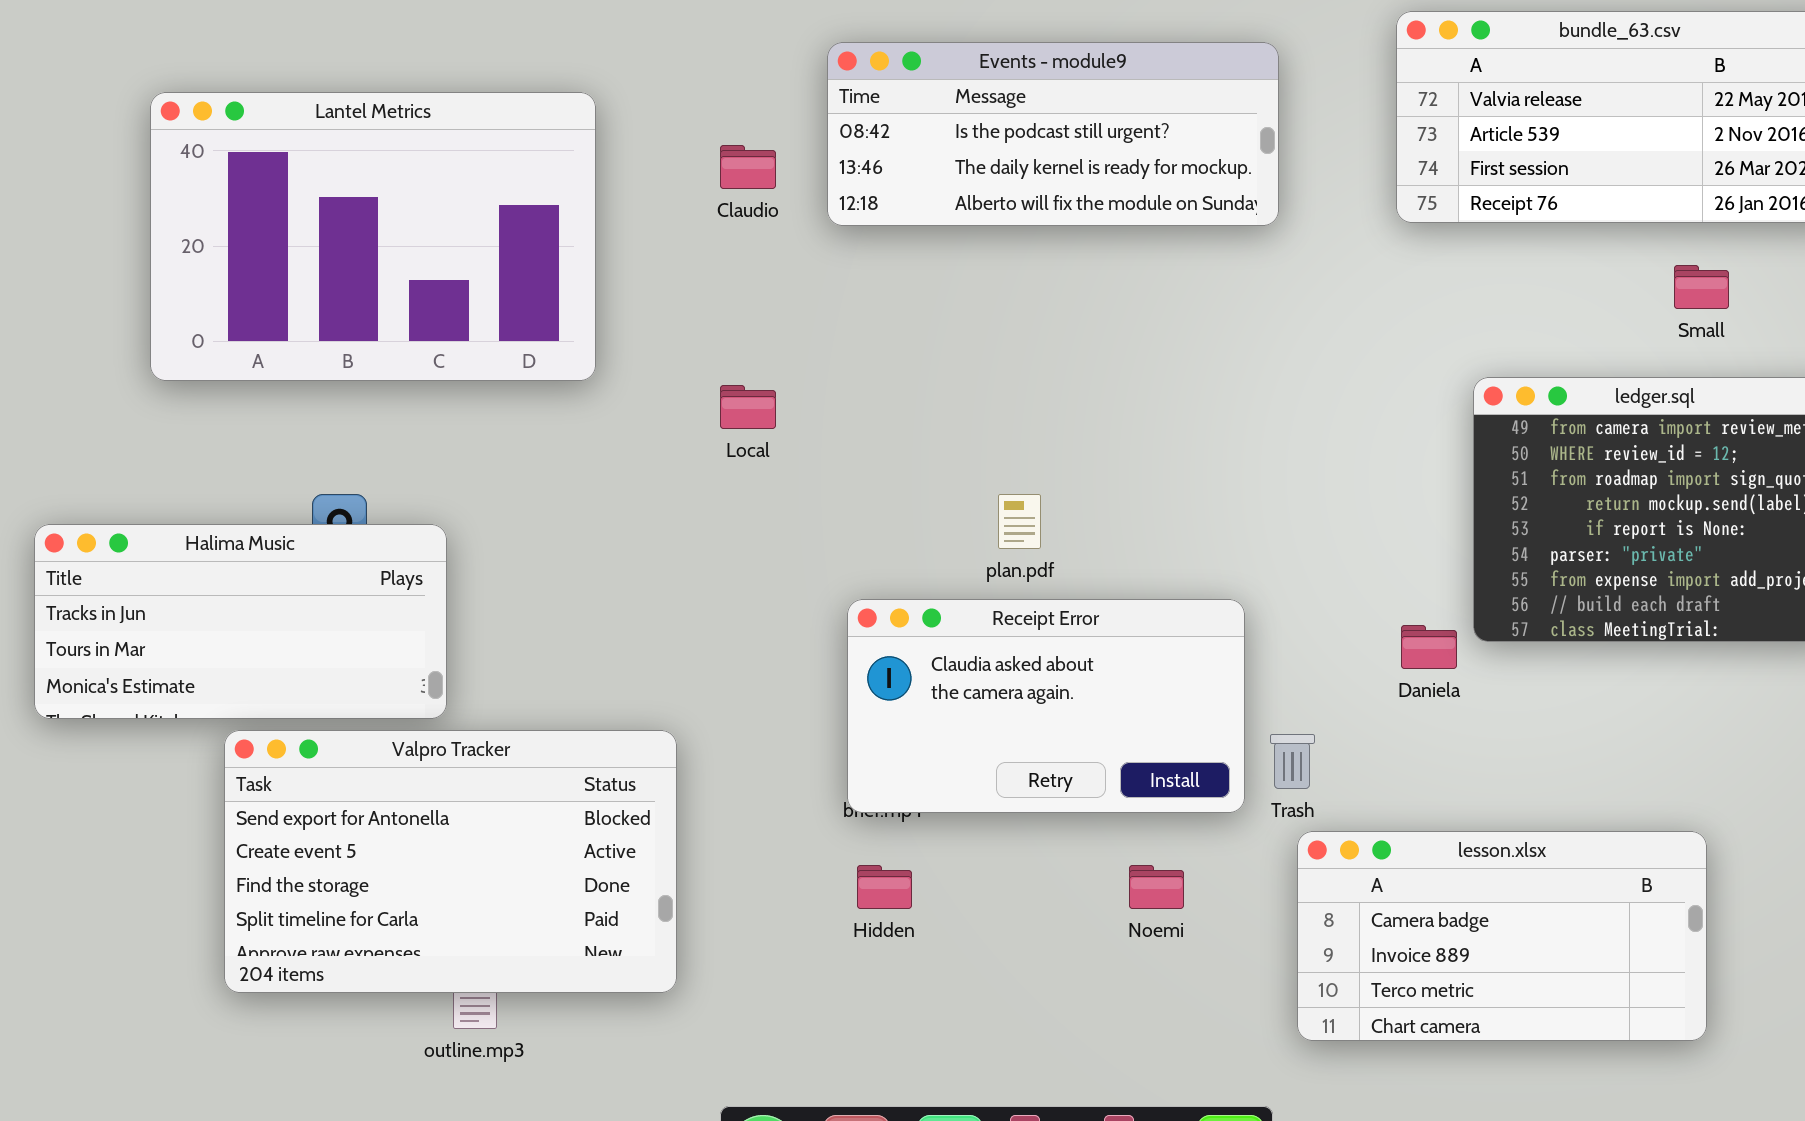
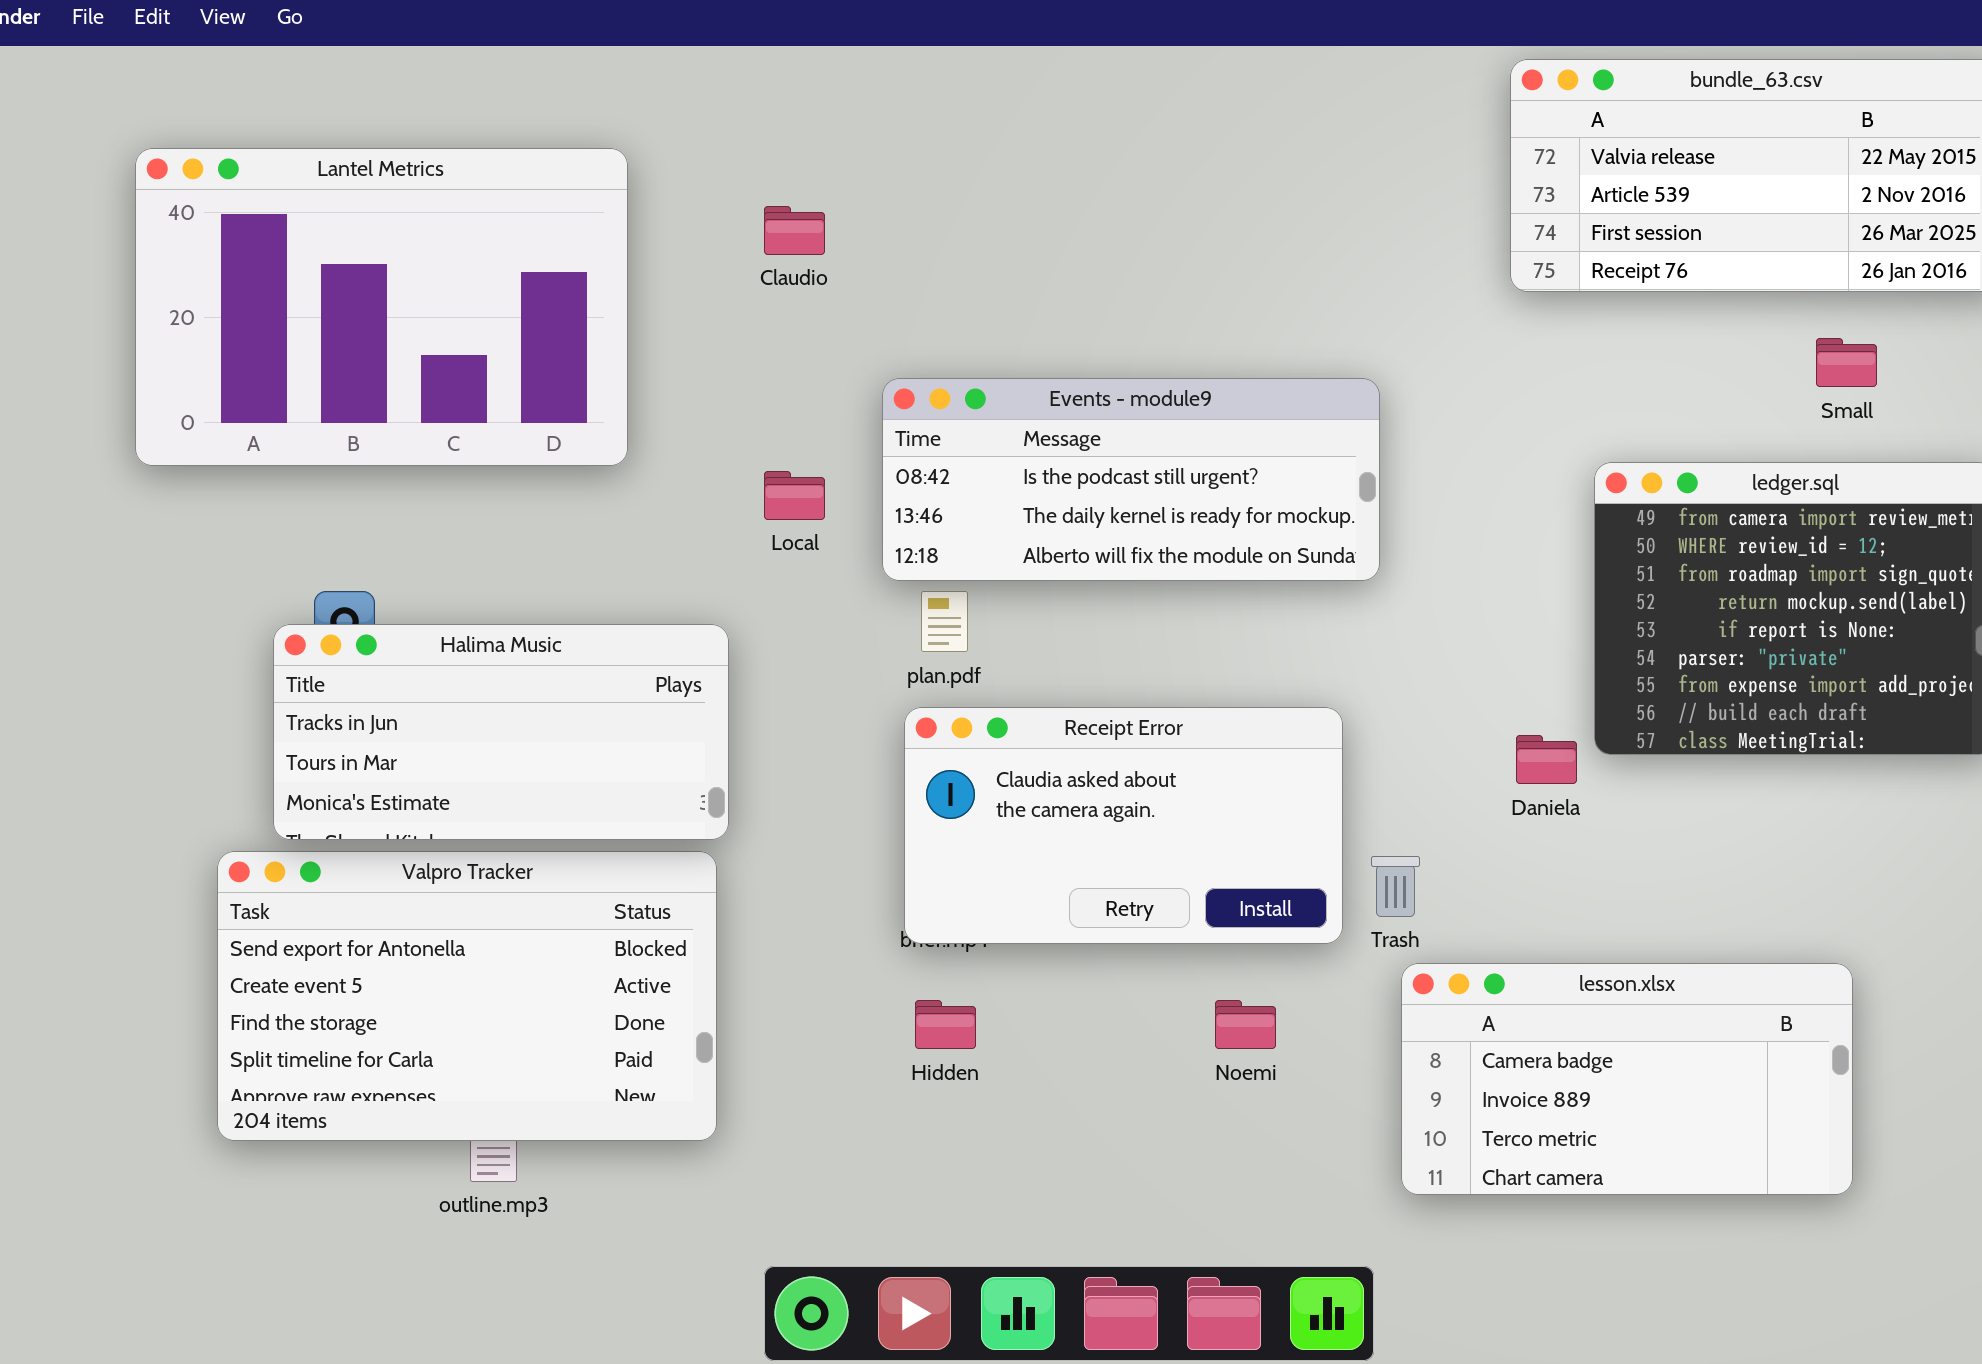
Events - module9: [827,42,1279,226] -> [882,378,1380,581], moved
plan.pdf: [998,494,1041,549] -> [921,591,968,652], moved
Halima Music: [34,524,447,719] -> [273,624,729,840], moved

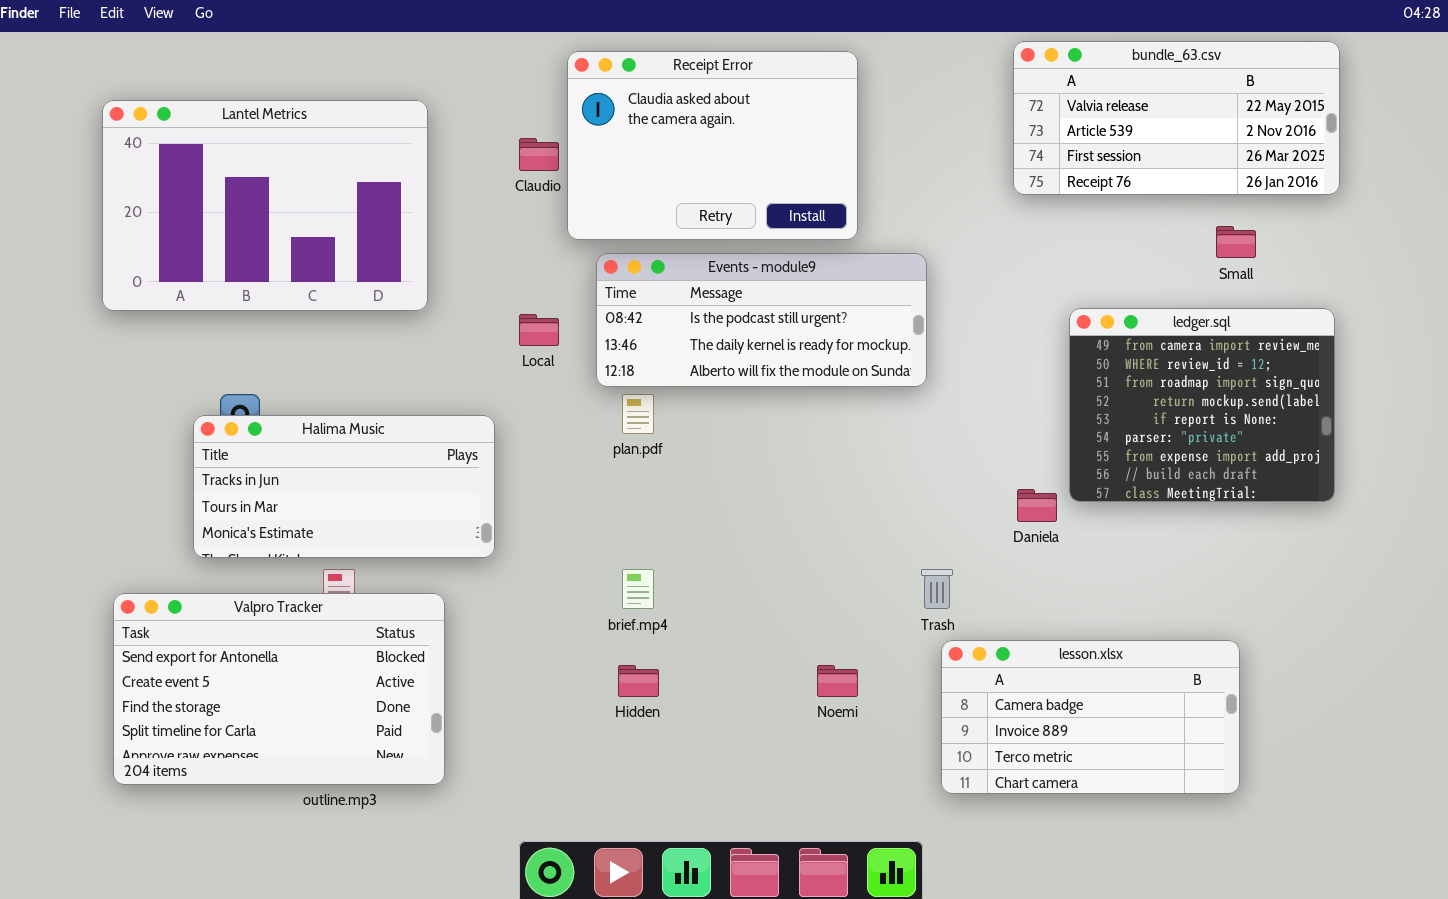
Receipt Error: [904,707,1343,944] -> [567,51,858,240], moved, resized
Valpro Tracker: [217,851,717,1141] -> [113,593,445,785], moved

